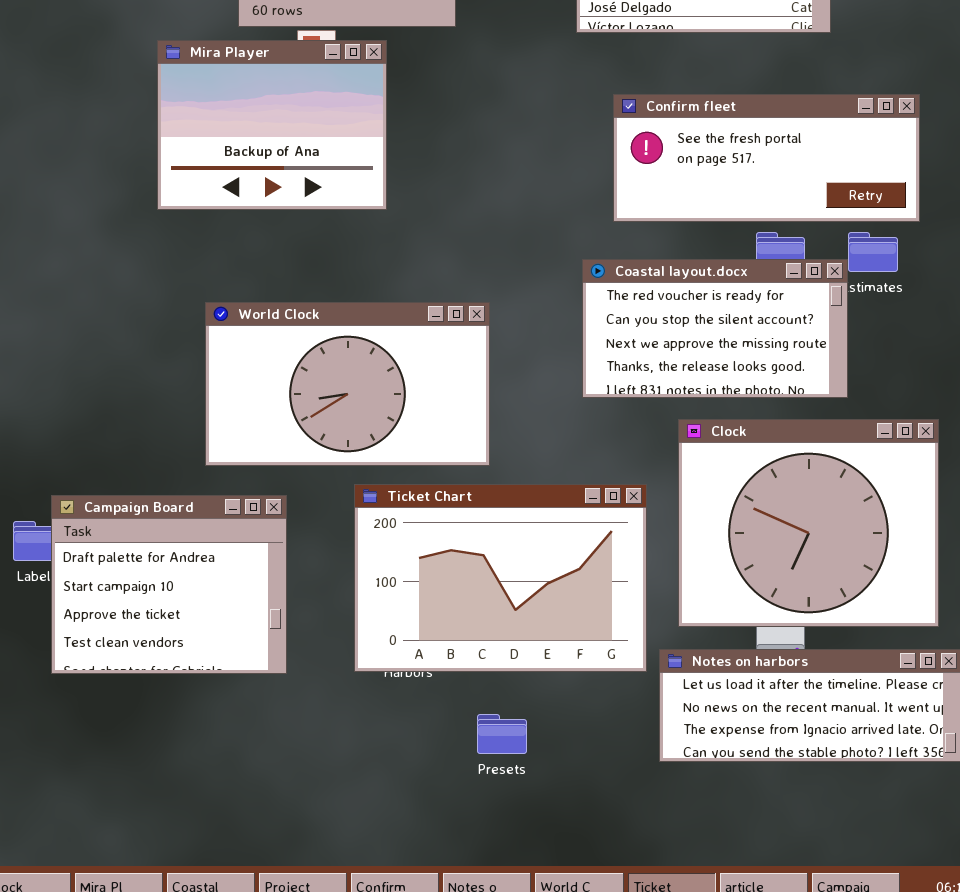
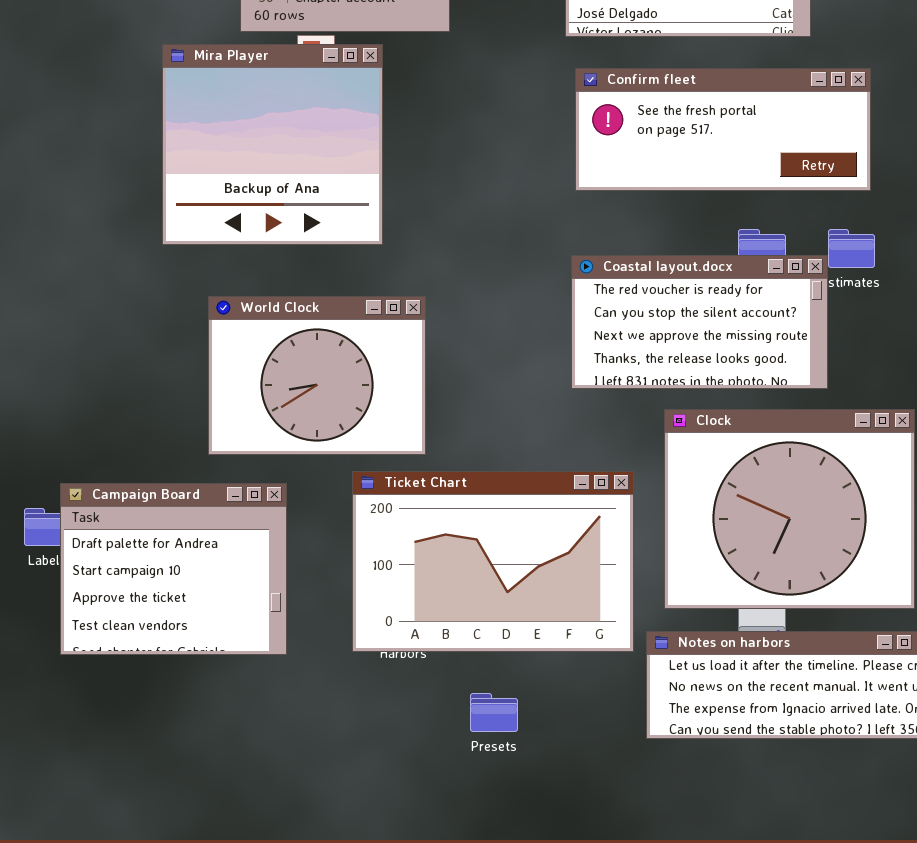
Mira Player: [157,40,387,210] -> [162,44,383,245], resized
Confirm fleet: [613,94,920,222] -> [575,68,871,191], moved
World Clock: [205,302,490,466] -> [208,296,426,455], resized

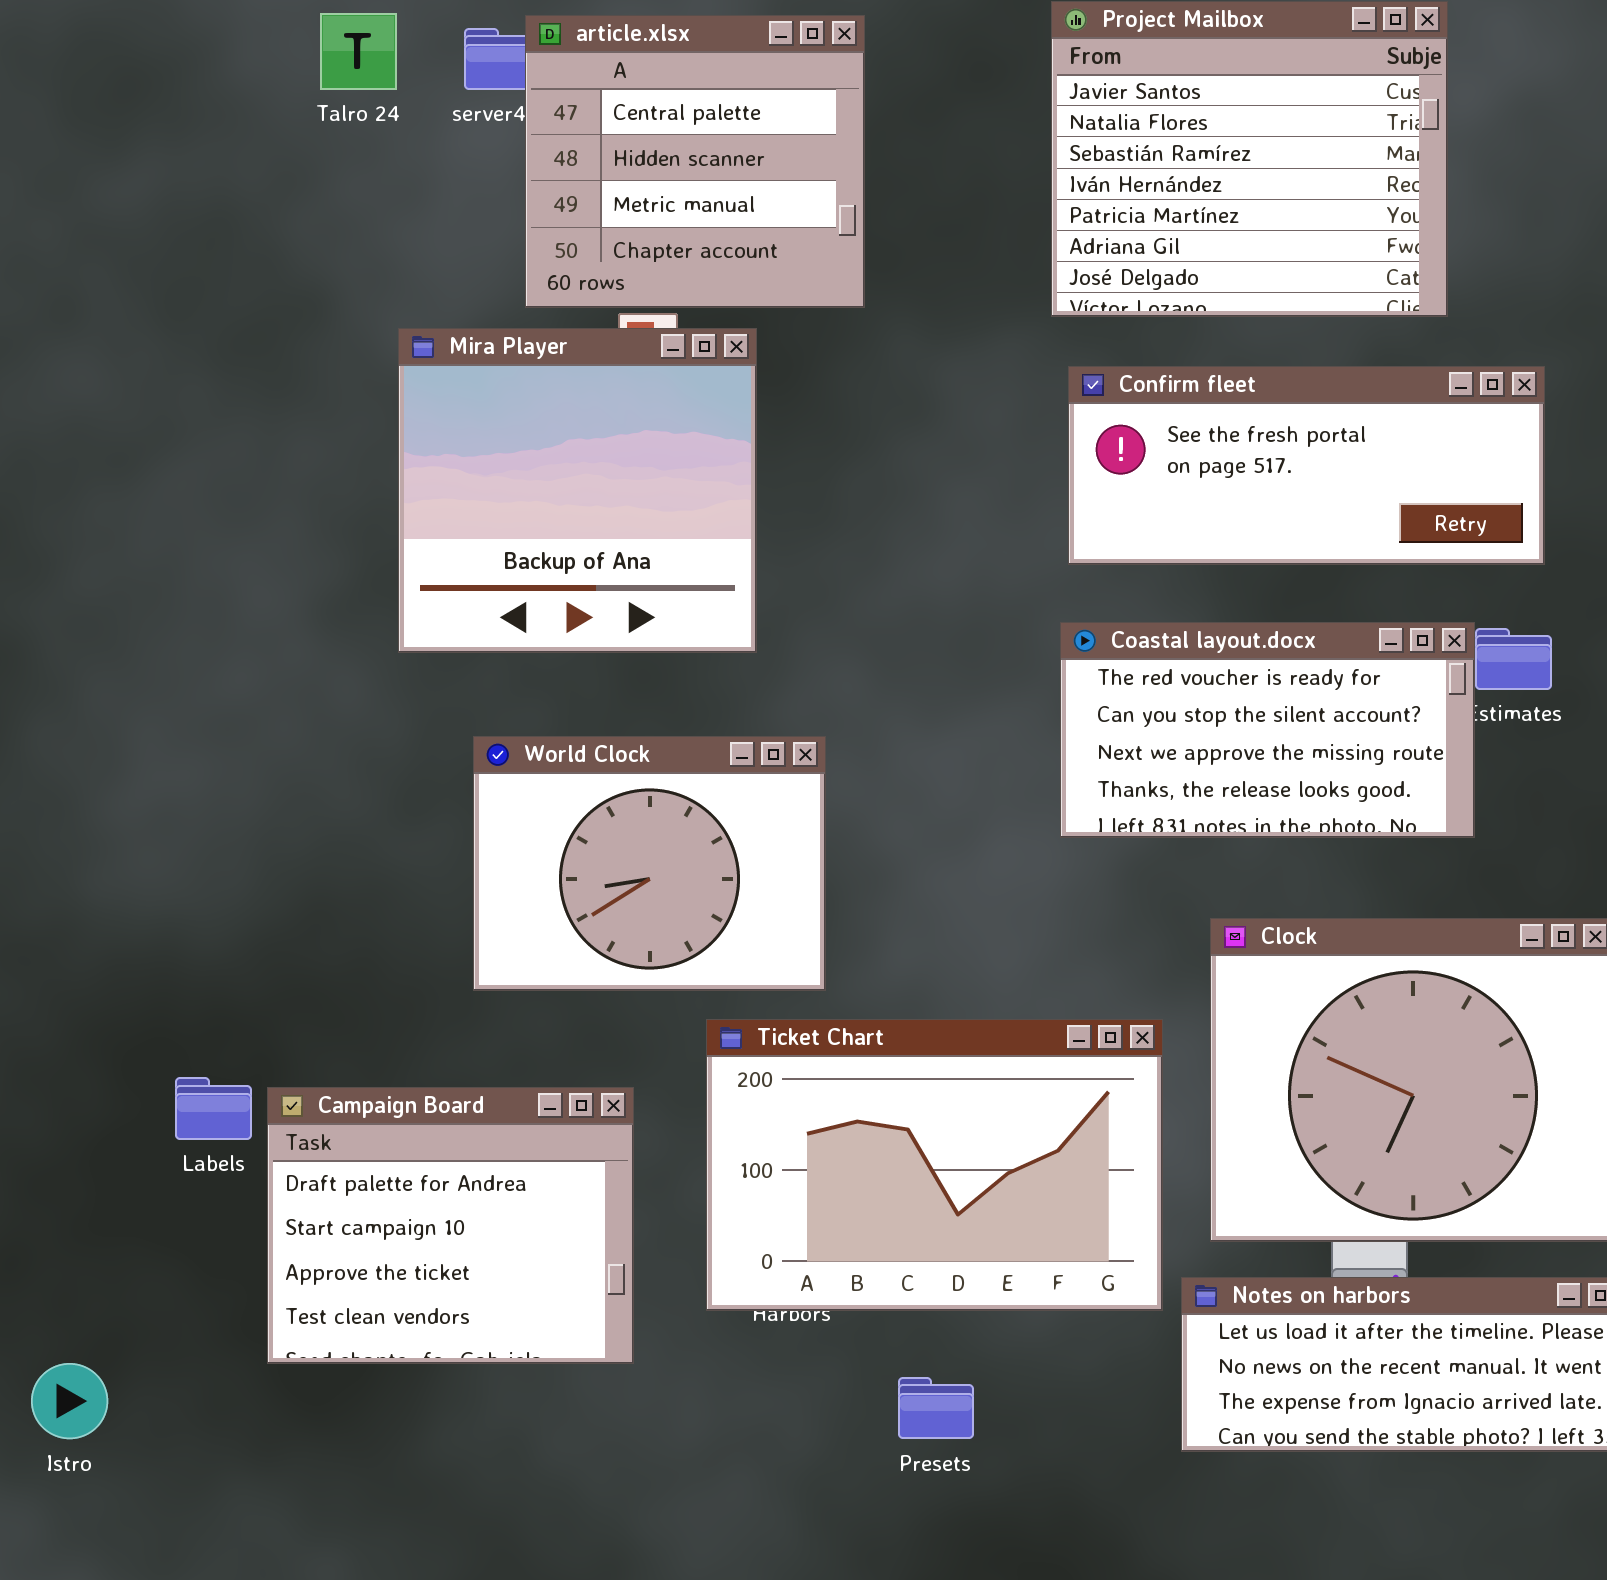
Coastal layout.docx: [571,255,828,389] -> [1060,622,1475,838], moved
Campaign Board: [60,483,287,655] -> [267,1087,634,1364], moved

